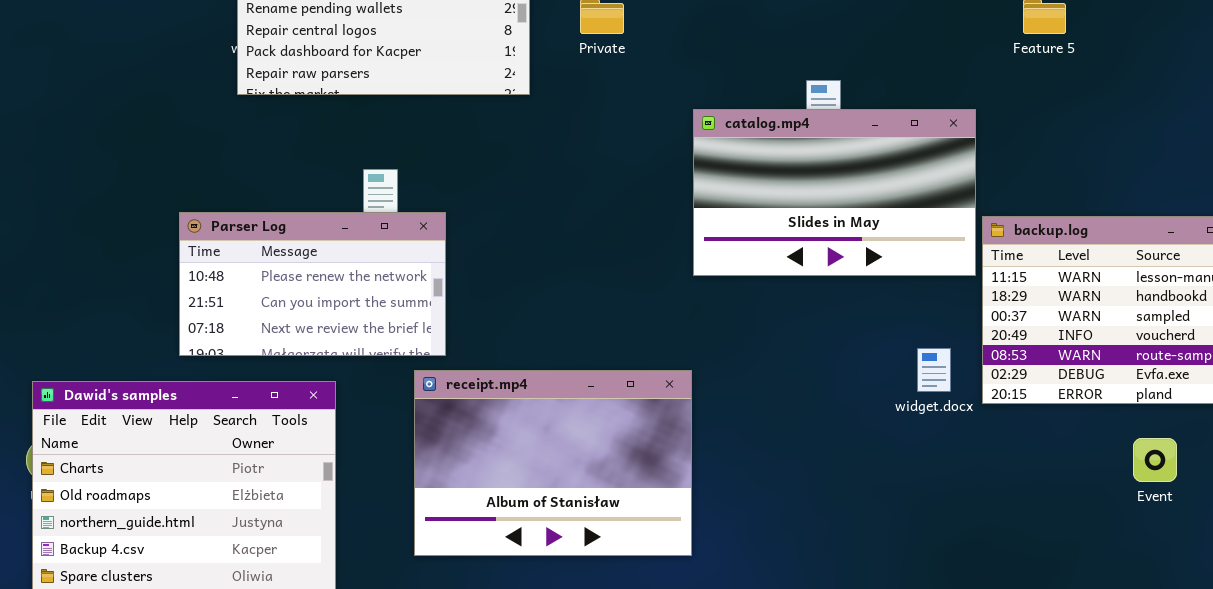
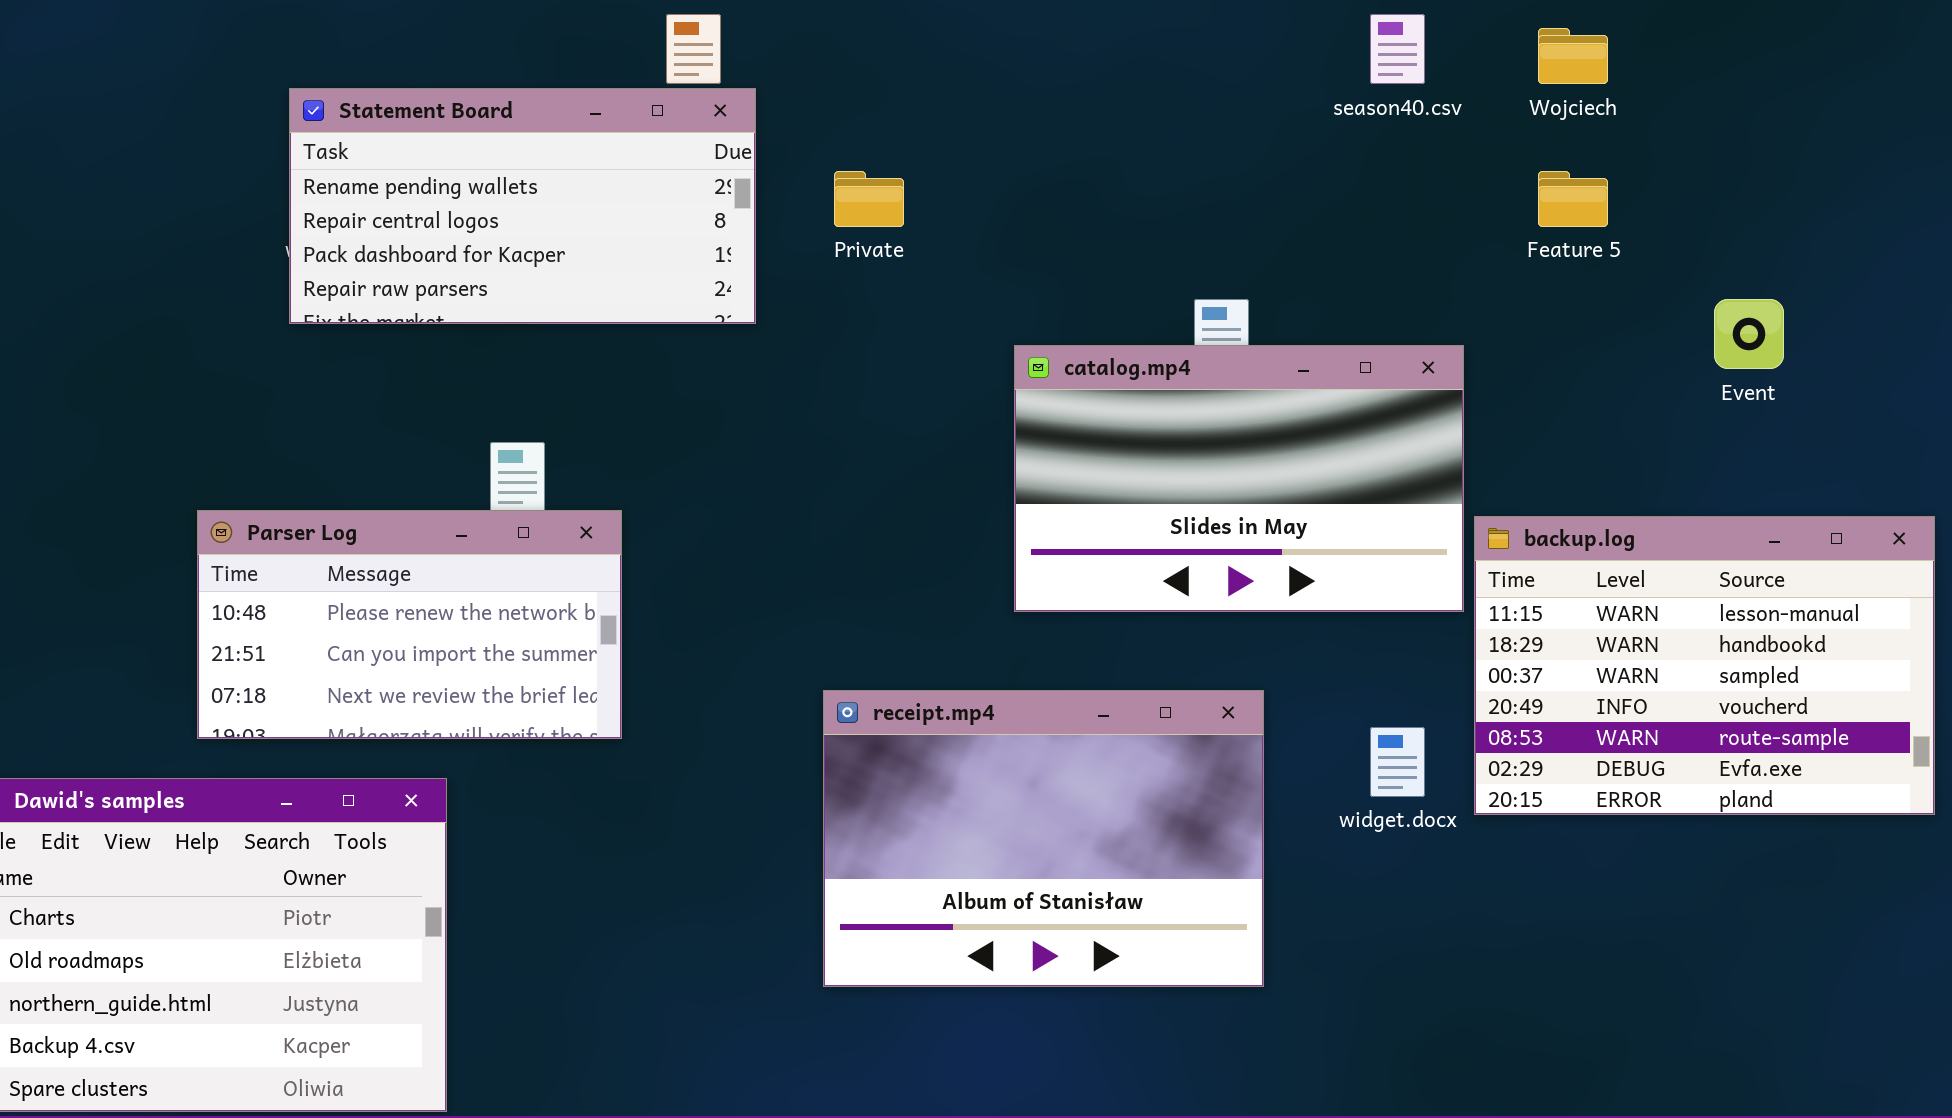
receipt.mp4: [414,370,692,556] -> [823,690,1264,987], moved
Event: [1133,438,1177,482] -> [1714,299,1784,369], moved

